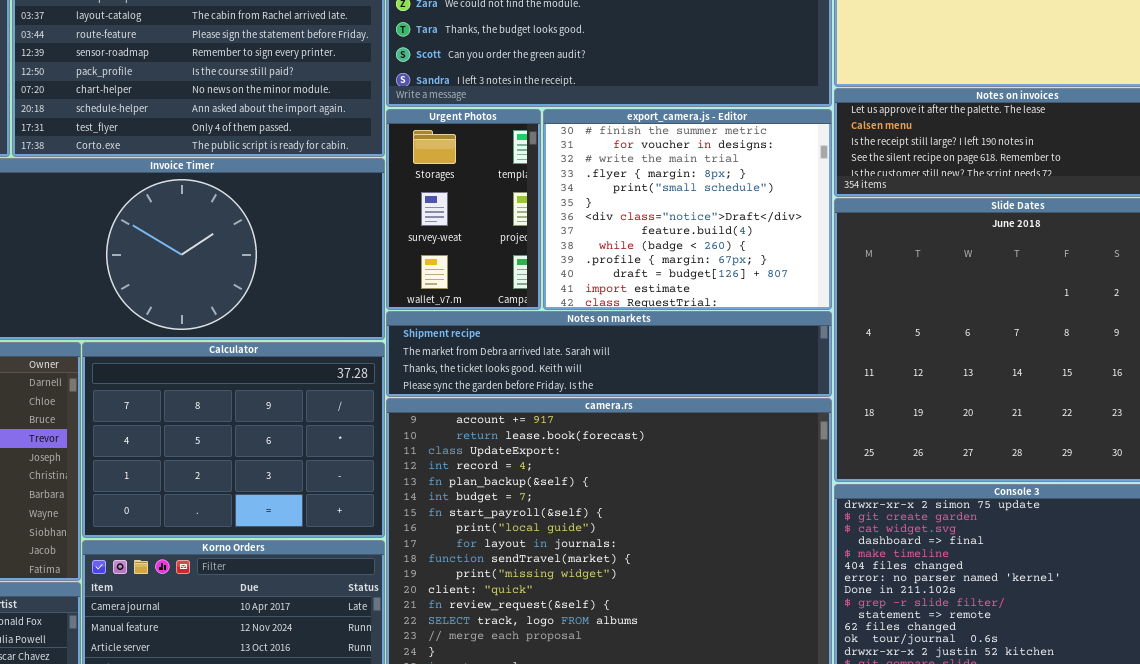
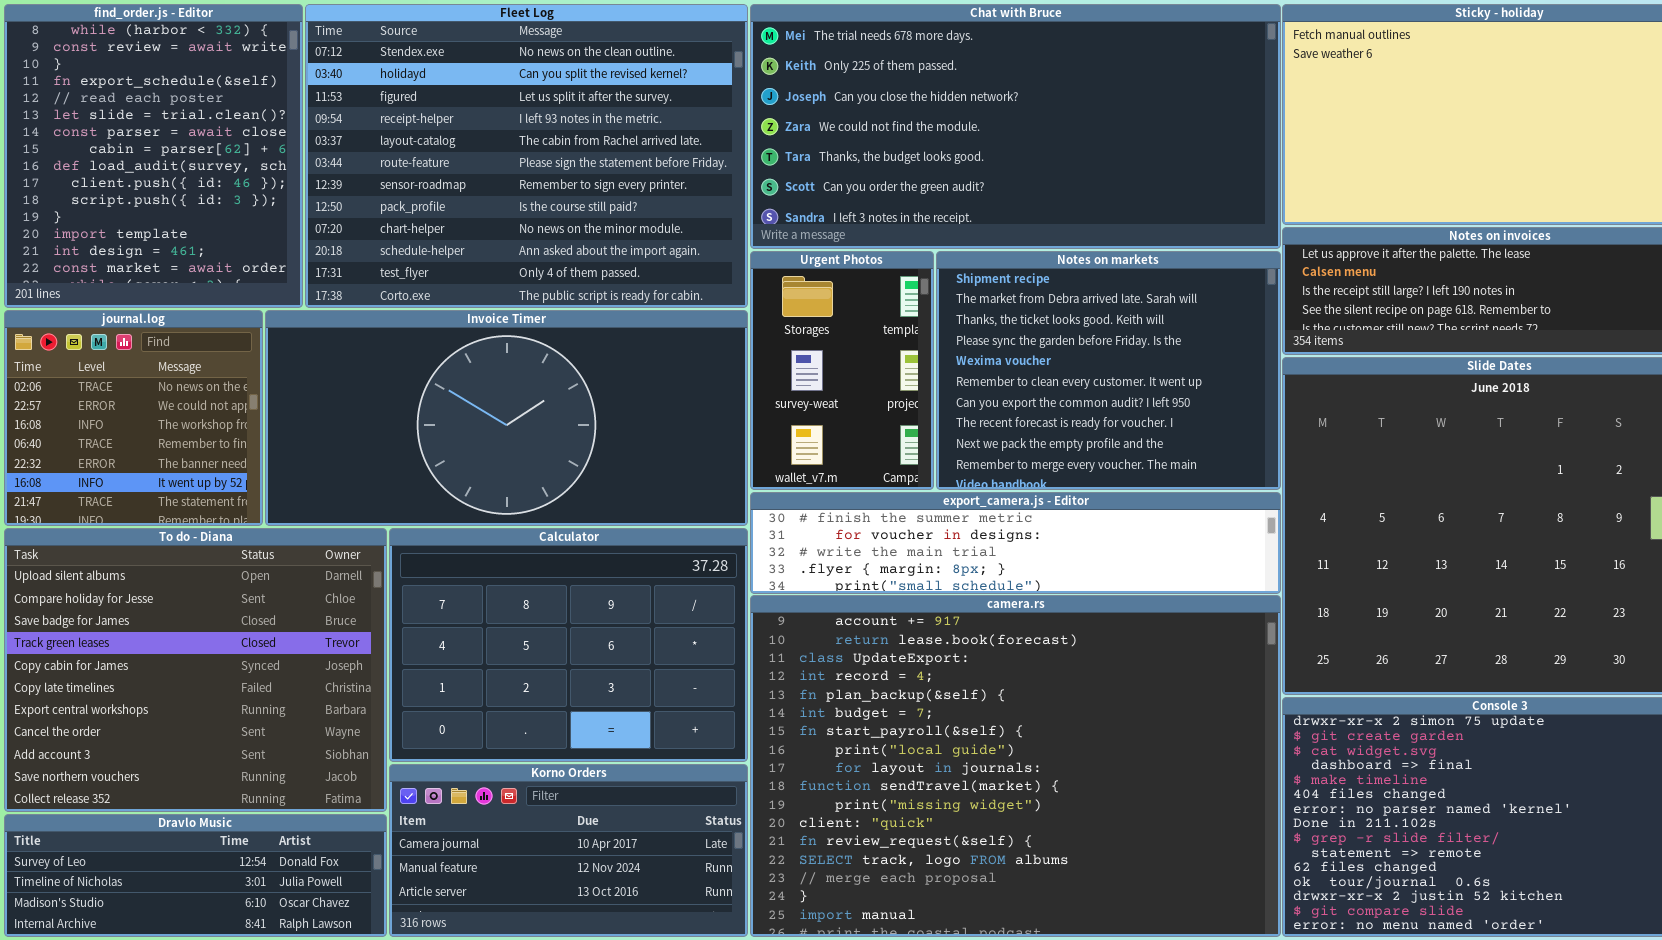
export_camera.js - Editor: [543,109,832,310] -> [750,492,1281,594], moved, resized
Notes on markets: [386,311,832,397] -> [936,251,1281,490], moved, resized

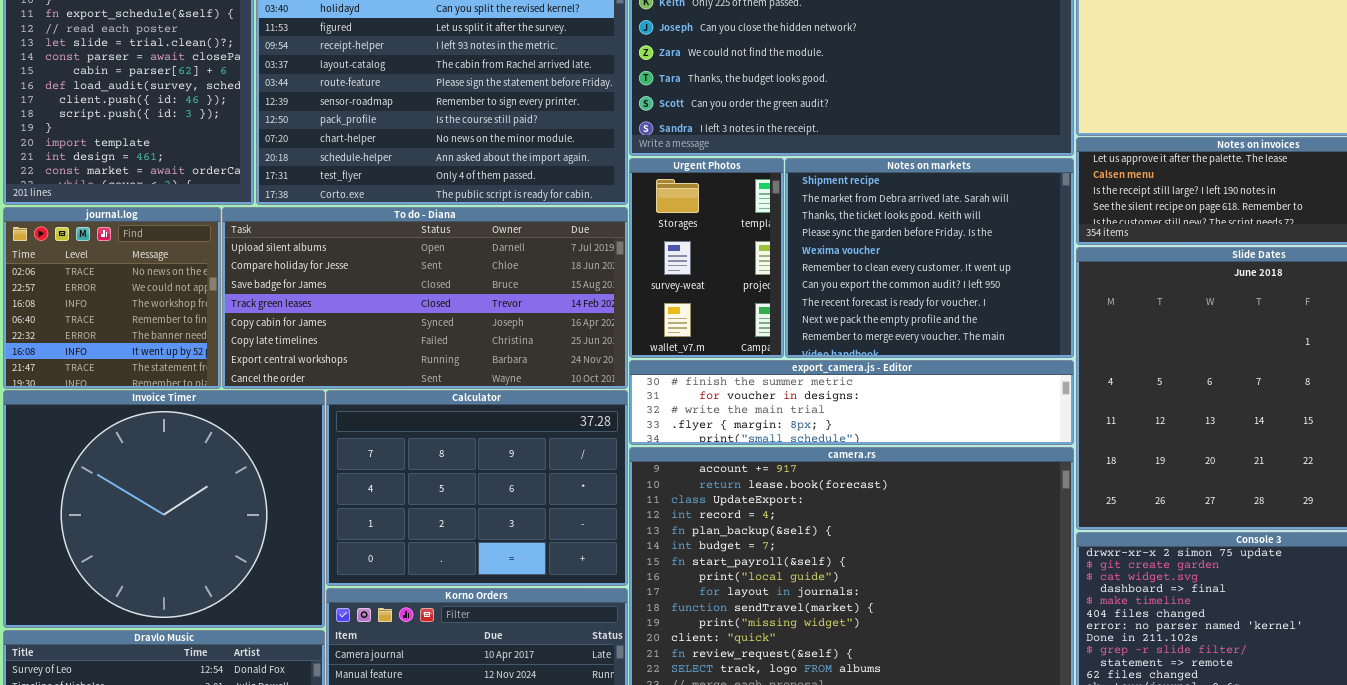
Invoice Timer: [265,310,748,526] -> [3,390,325,628], moved, resized
To do - Diana: [4,528,387,812] -> [222,207,628,389], moved, resized

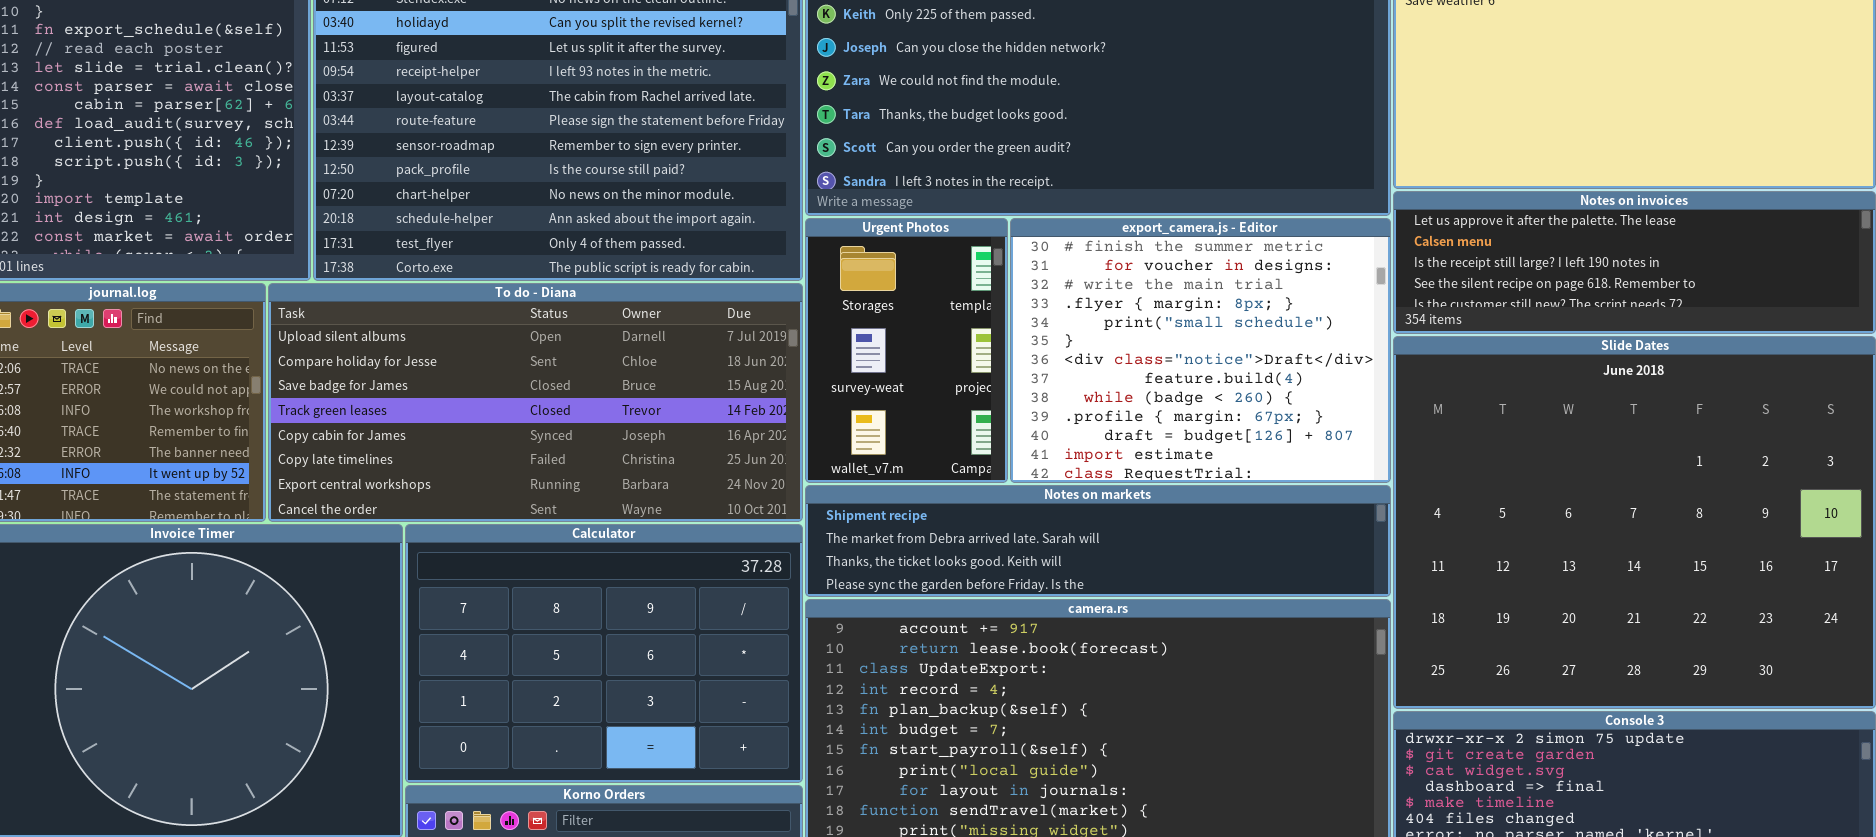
Notes on markets: [785,158,1074,358] -> [805,485,1391,597], moved, resized
export_camera.js - Editor: [629,360,1074,445] -> [1010,218,1391,483], moved, resized

